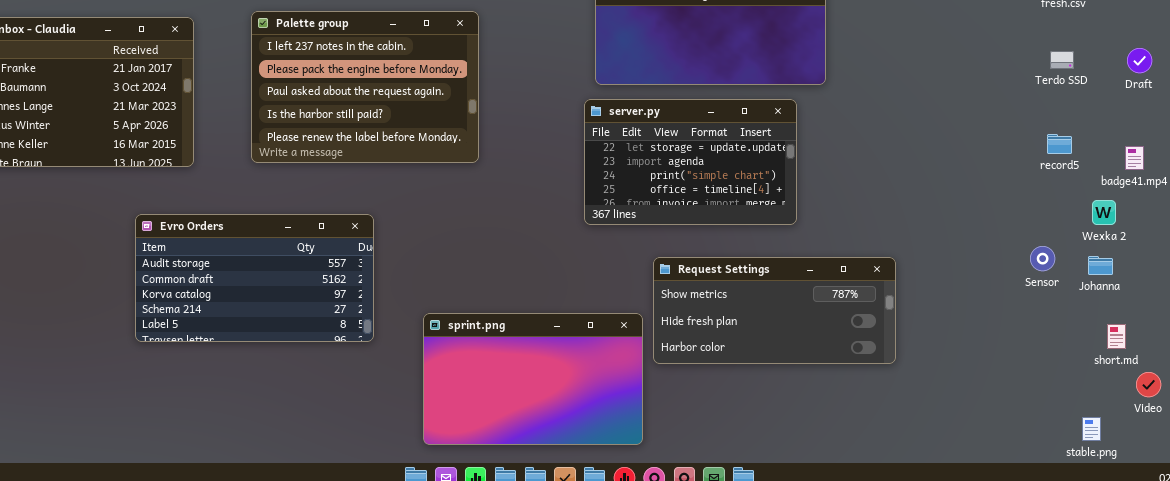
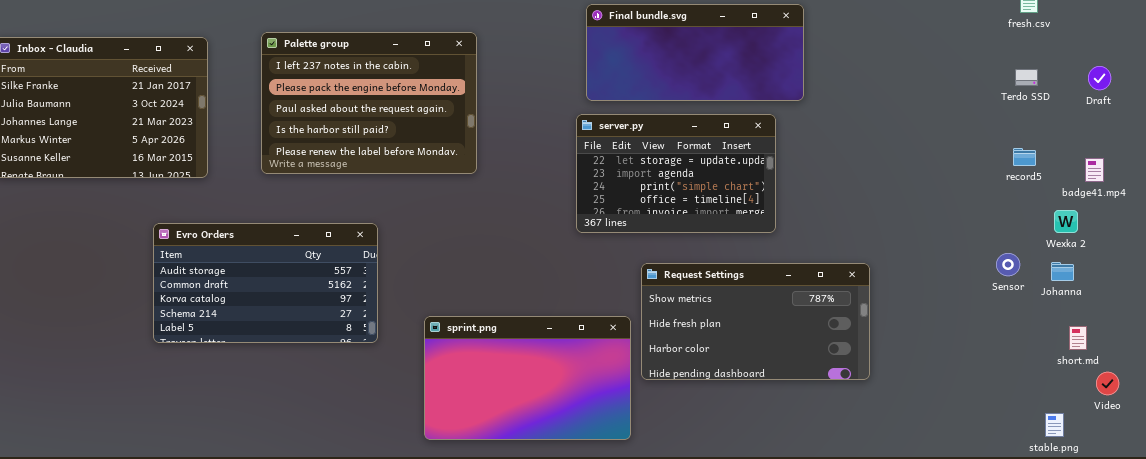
Request Settings: [653,257,896,364] -> [641,263,870,380], resized

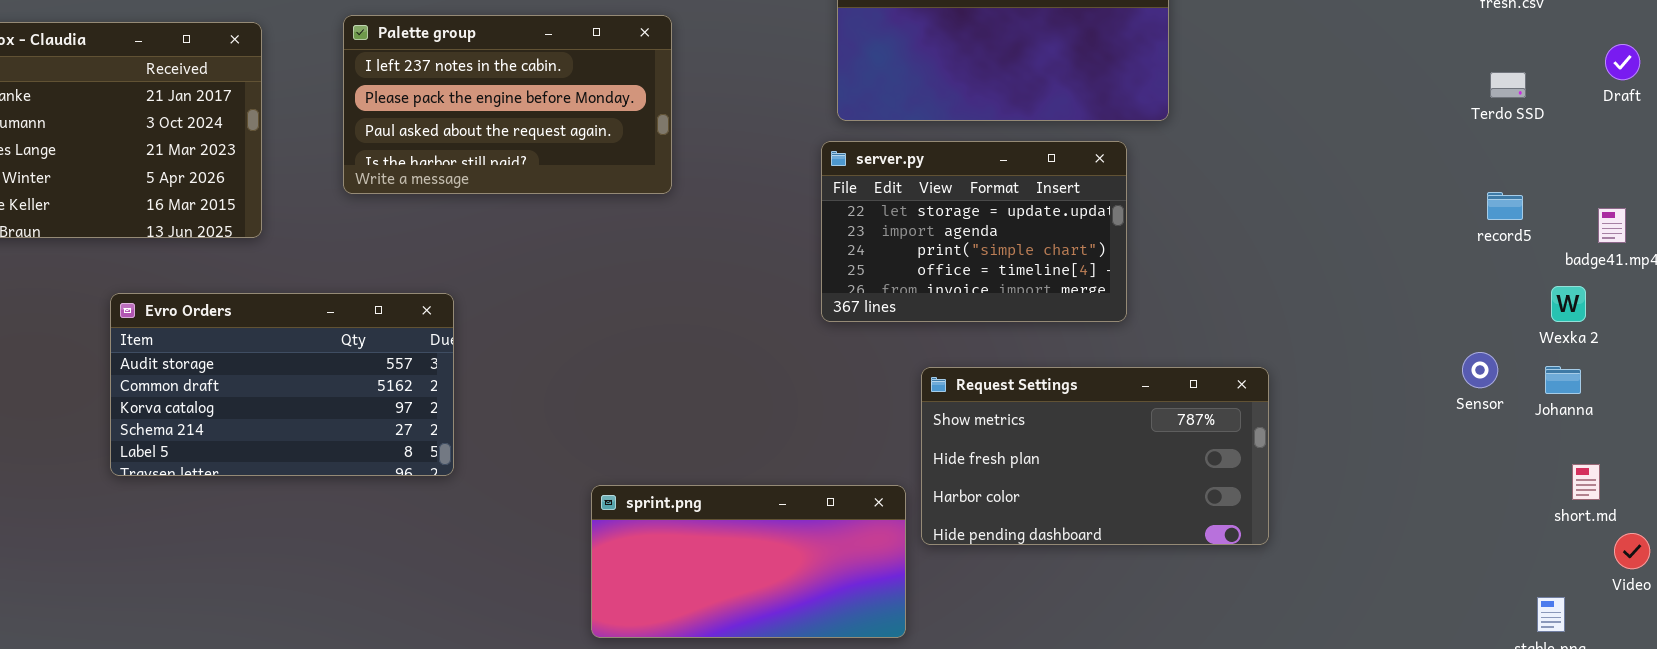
Palette group: [261,32,477,174] -> [343,15,672,194], resized
Draft: [1088,66,1111,90] -> [1605,44,1640,80], moved
Evro Orders: [153,223,378,343] -> [110,293,454,476], moved
sprint.png: [424,316,631,440] -> [591,485,906,638], resized

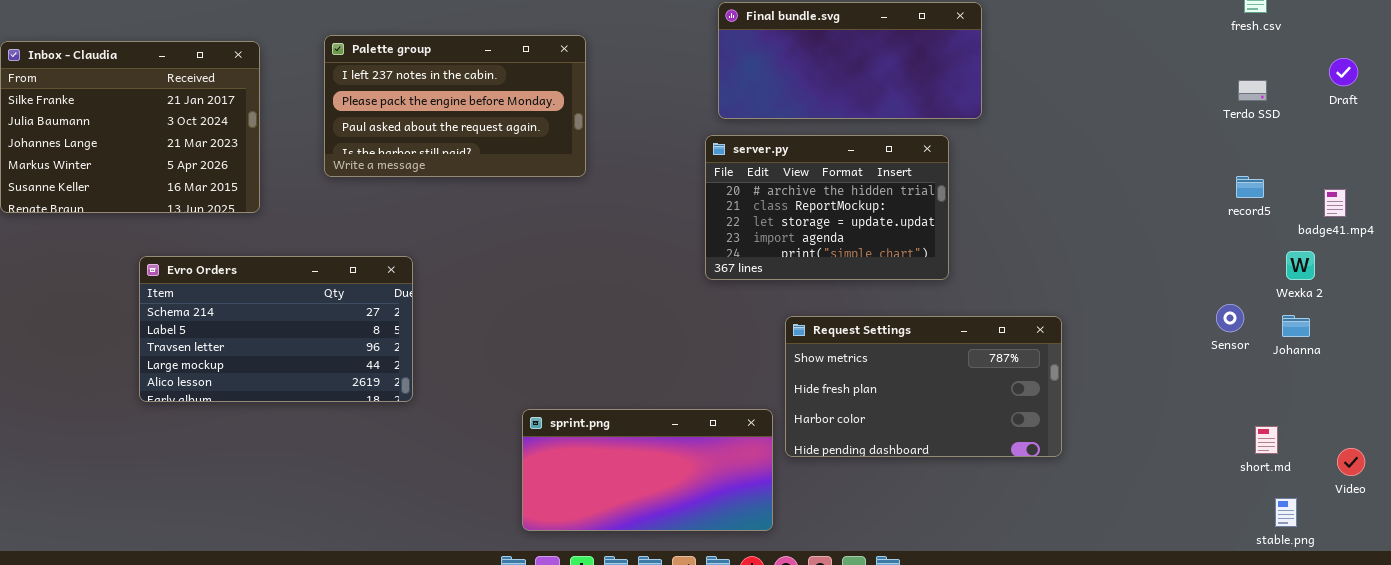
server.py: [821,141,1127,322] -> [705,135,949,280], scrolled up 2 rows
Evro Orders: [110,293,454,476] -> [139,256,413,402], scrolled down 3 rows
short.md: [1572,464,1600,500] -> [1255,426,1278,454], moved

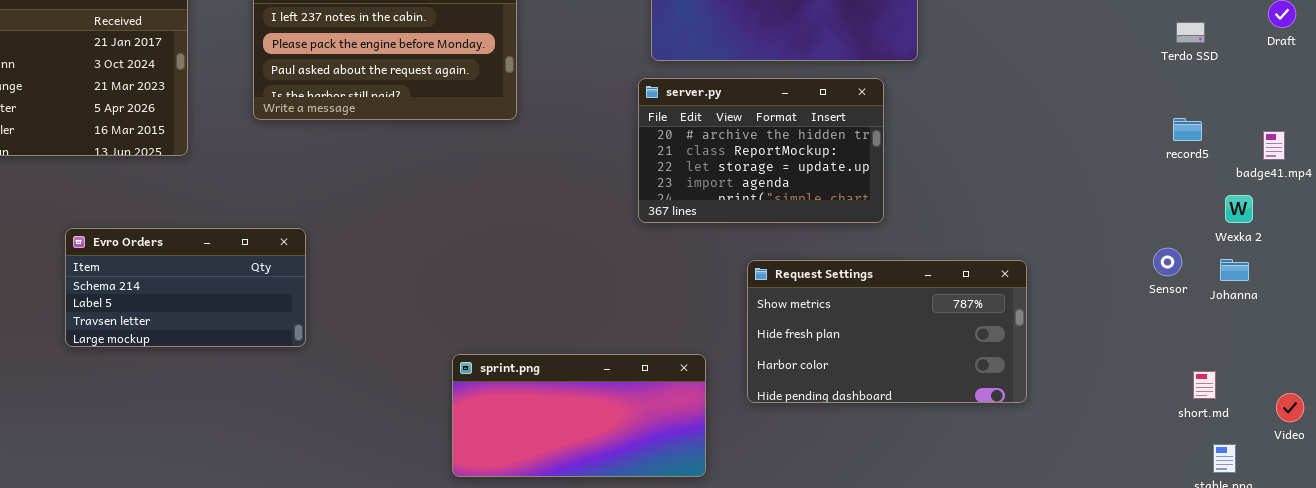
Evro Orders: [139,256,413,402] -> [65,228,306,347], resized
Request Settings: [785,316,1062,457] -> [747,260,1027,403], moved

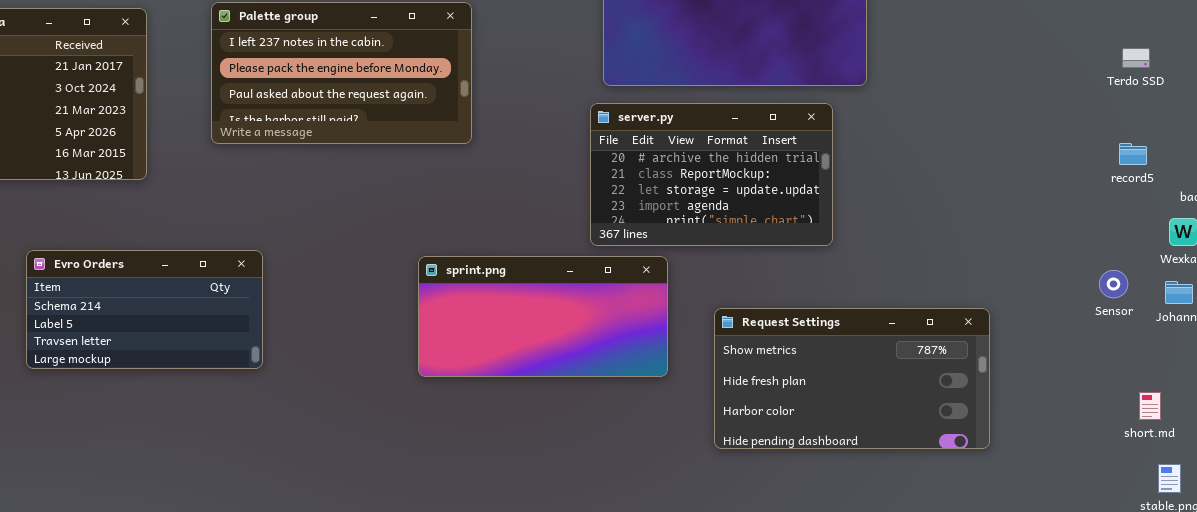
Request Settings: [747,260,1027,403] -> [714,308,990,449], moved
sprint.png: [452,354,706,477] -> [418,256,668,377], moved

